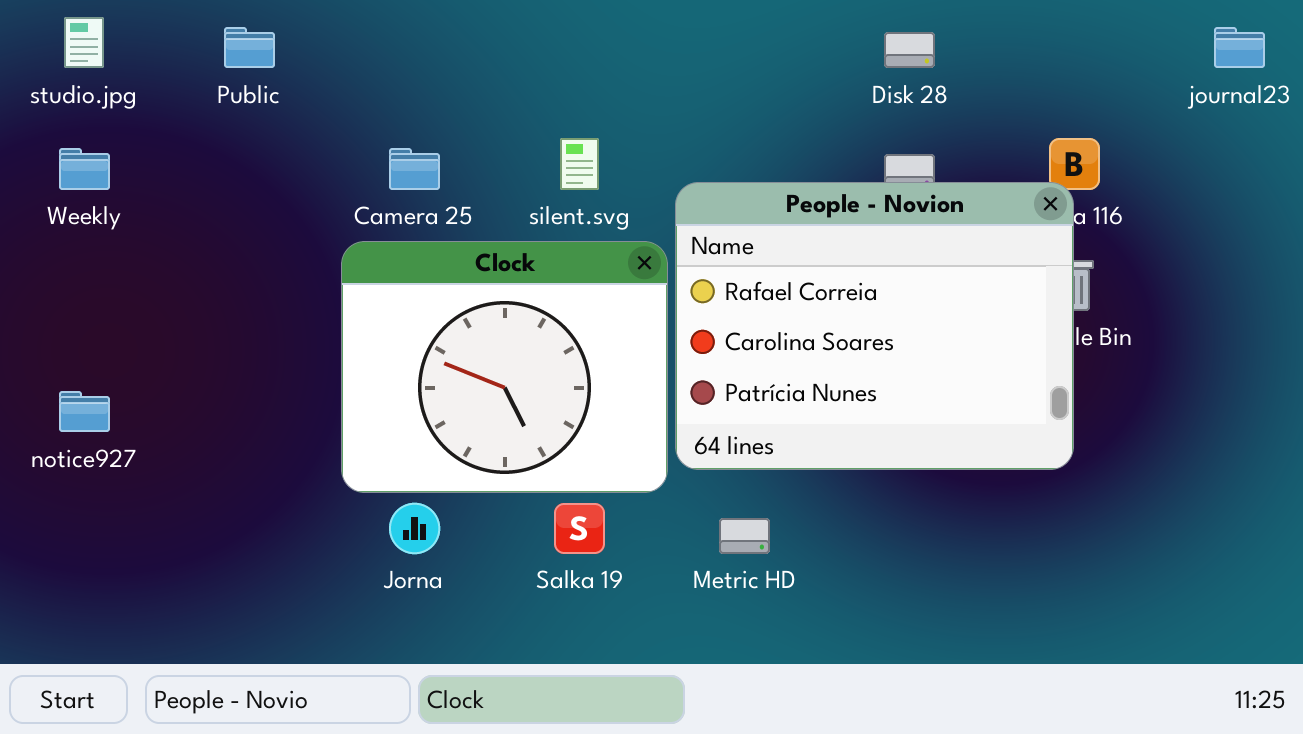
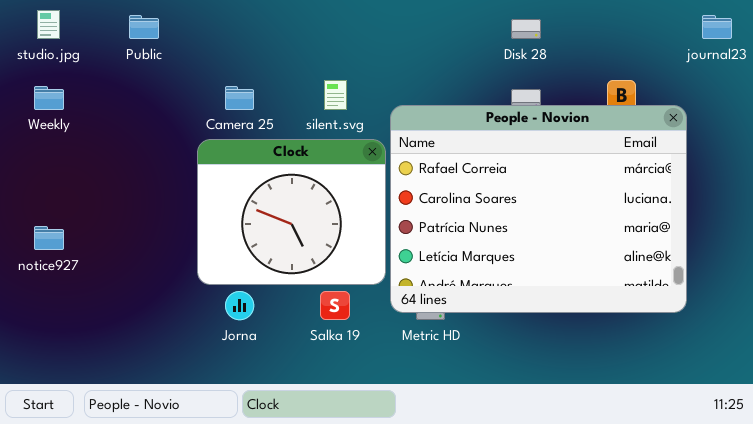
People - Novion: [675,182,1074,470] -> [390,105,687,313], resized

